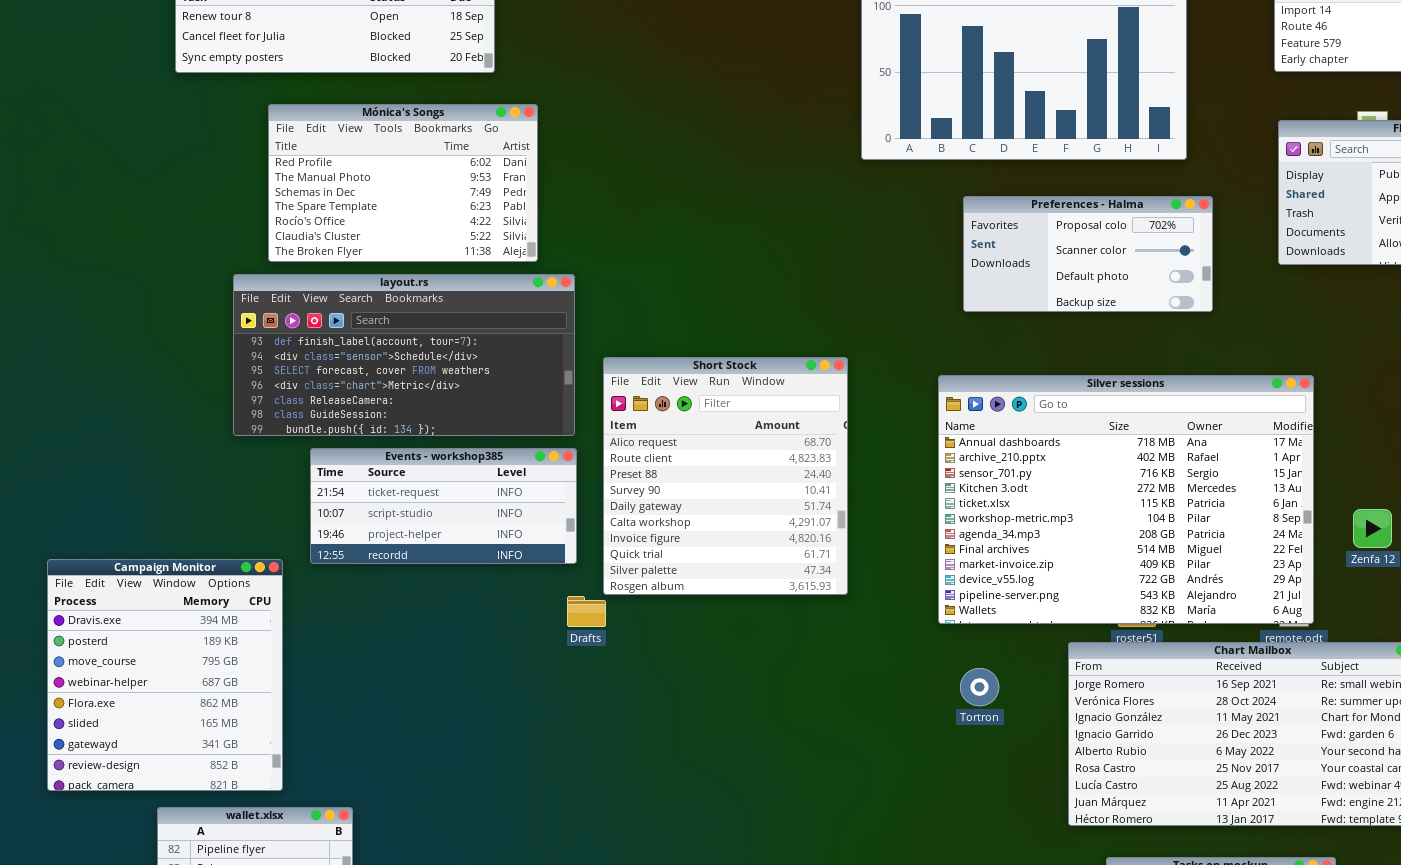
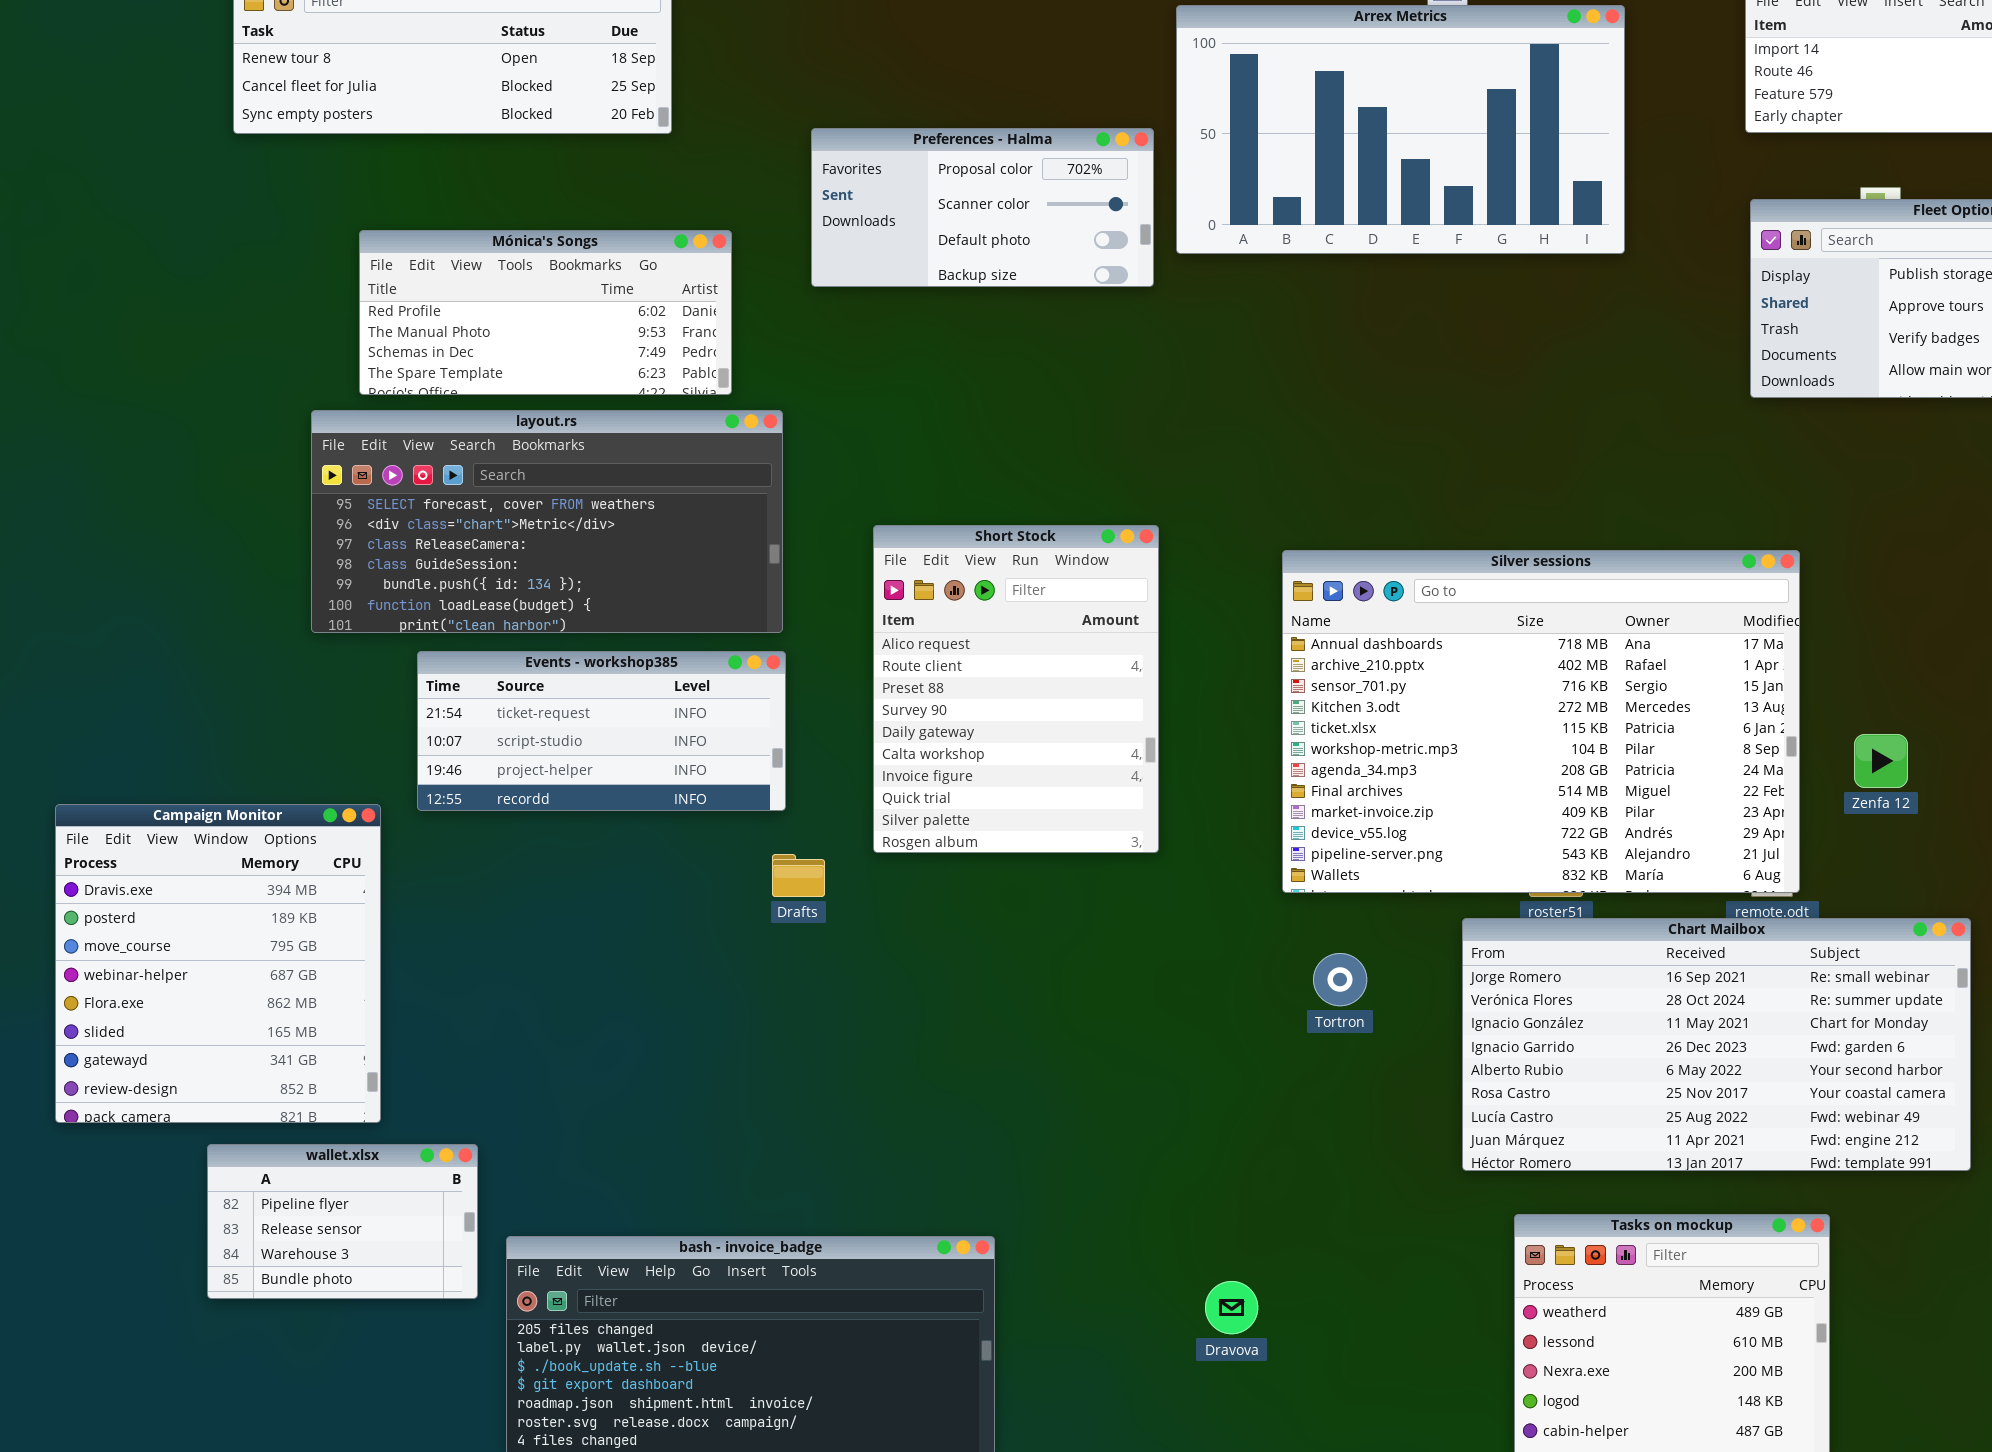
Mónica's Songs: [268,104,538,262] -> [359,230,732,395], resized
Preferences - Halma: [963,196,1213,312] -> [811,128,1154,287], moved
layout.rs: [233,274,575,436] -> [311,410,783,633], scrolled down 2 rows
Short Stock: [603,357,848,595] -> [873,525,1159,853], resized

